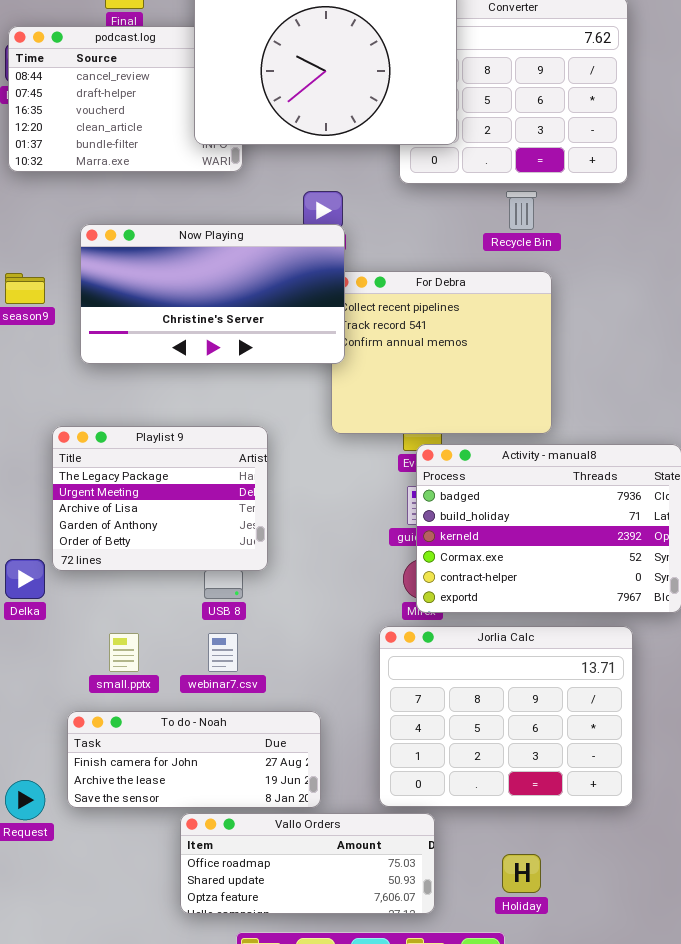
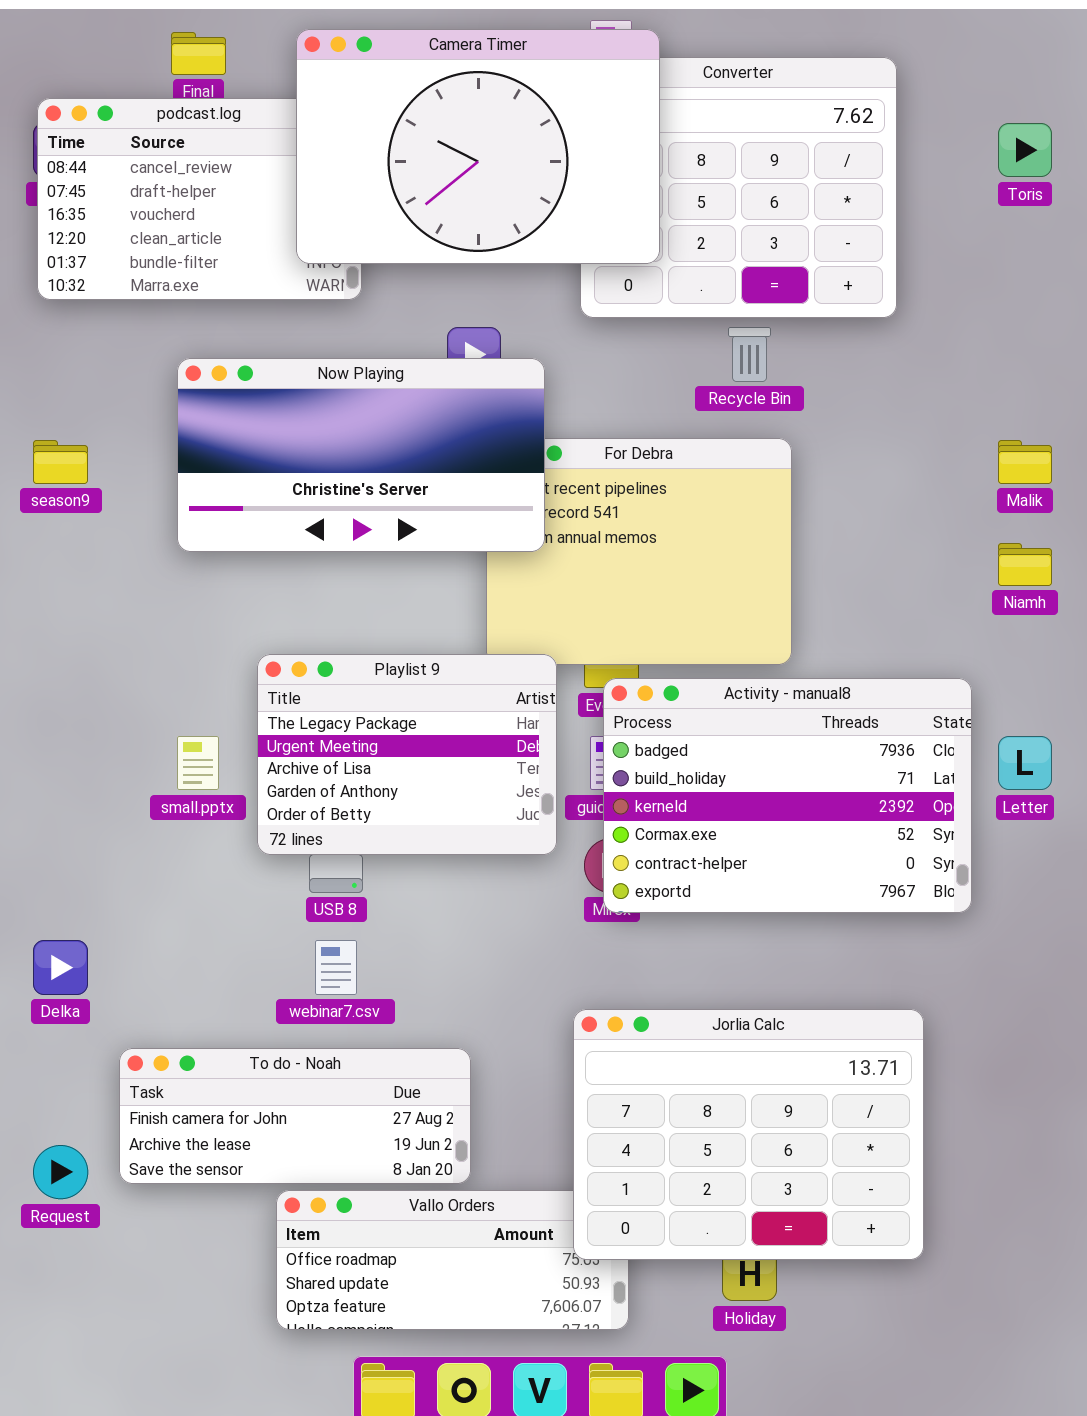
Now Playing: [80,224,345,364] -> [177,358,545,552], moved
Playlist 9: [52,426,268,571] -> [257,654,557,855], moved
Delka: [5,559,45,599] -> [33,940,88,995], moved
Jorlia Calc: [379,626,633,807] -> [573,1009,924,1260], moved
small.pptx: [109,633,139,672] -> [177,736,219,790], moved

